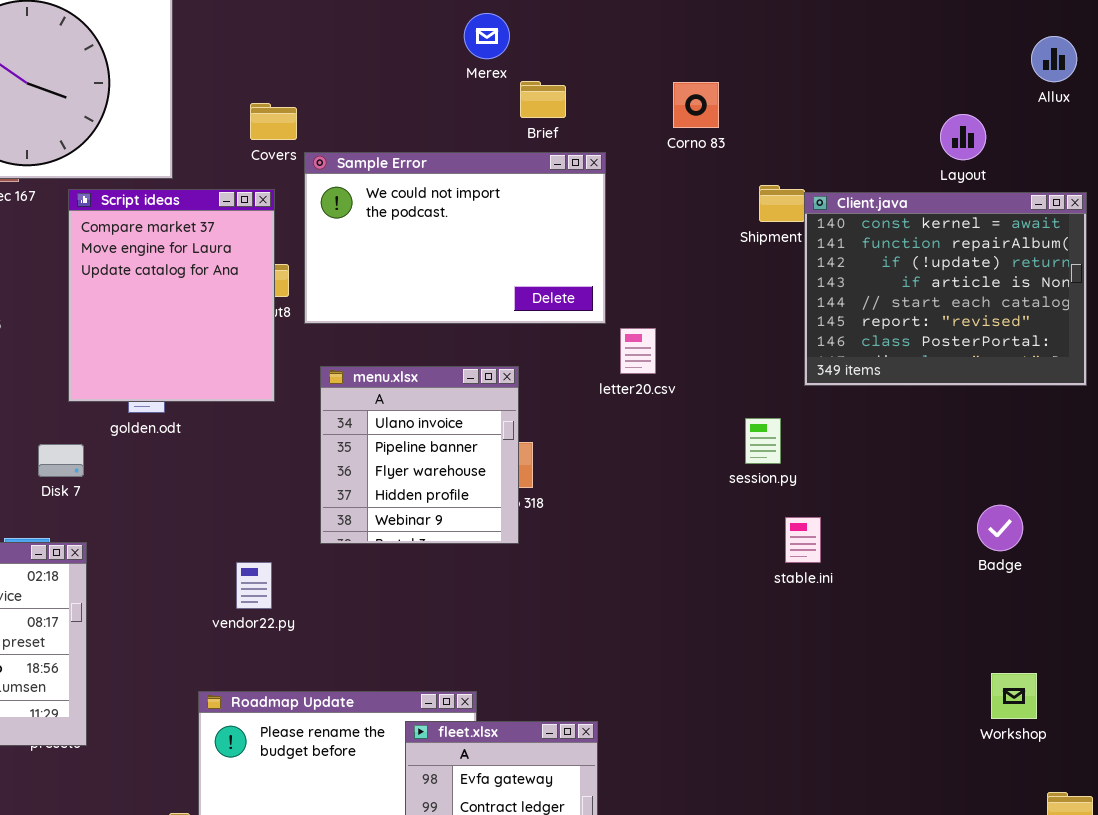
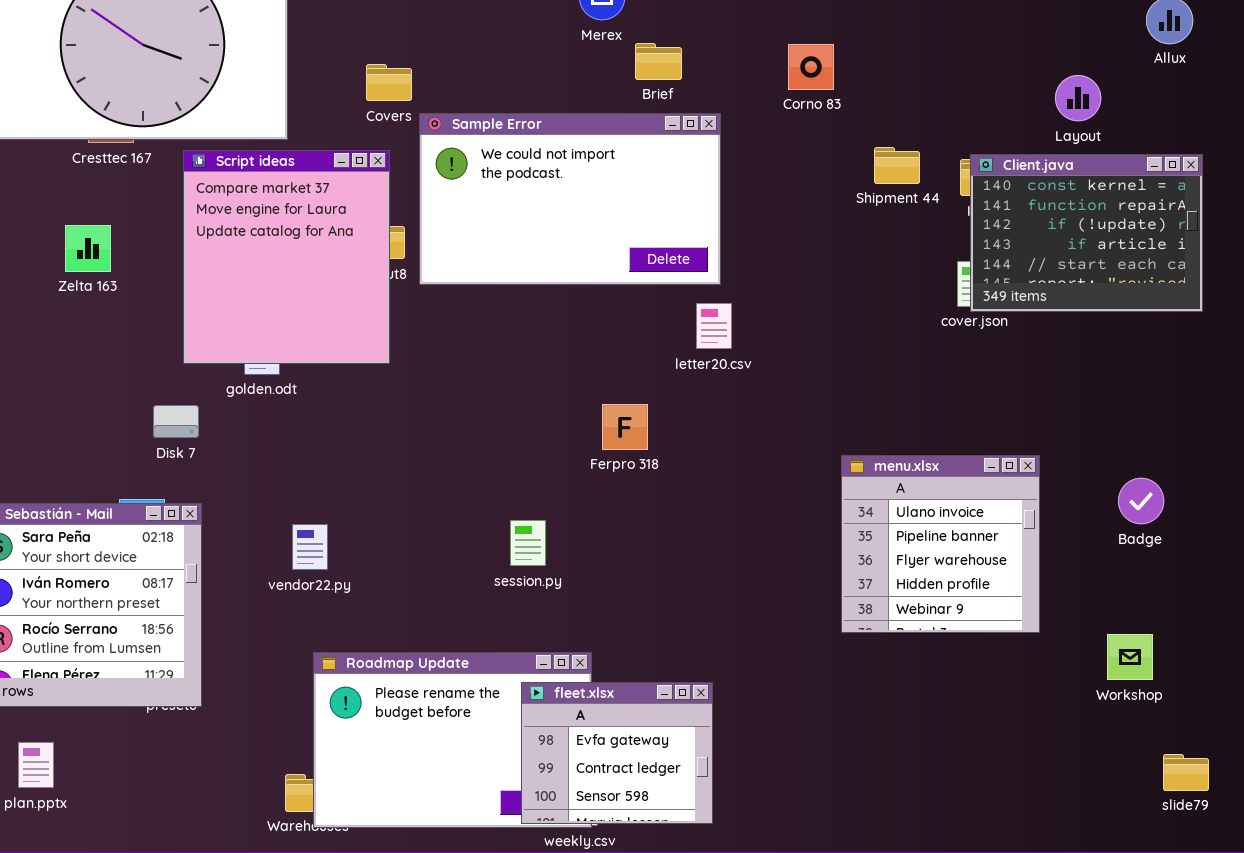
Client.java: [804,192,1087,386] -> [970,154,1203,312], resized
letter20.csv: [620,328,656,374] -> [696,303,732,349], moved
menu.xlsx: [320,366,519,544] -> [841,455,1040,633], moved
session.py: [745,418,781,464] -> [510,520,546,566], moved
Badge: [977,505,1023,551] -> [1118,478,1164,524], moved
vendor22.py: [236,562,272,609] -> [292,524,328,570], moved

